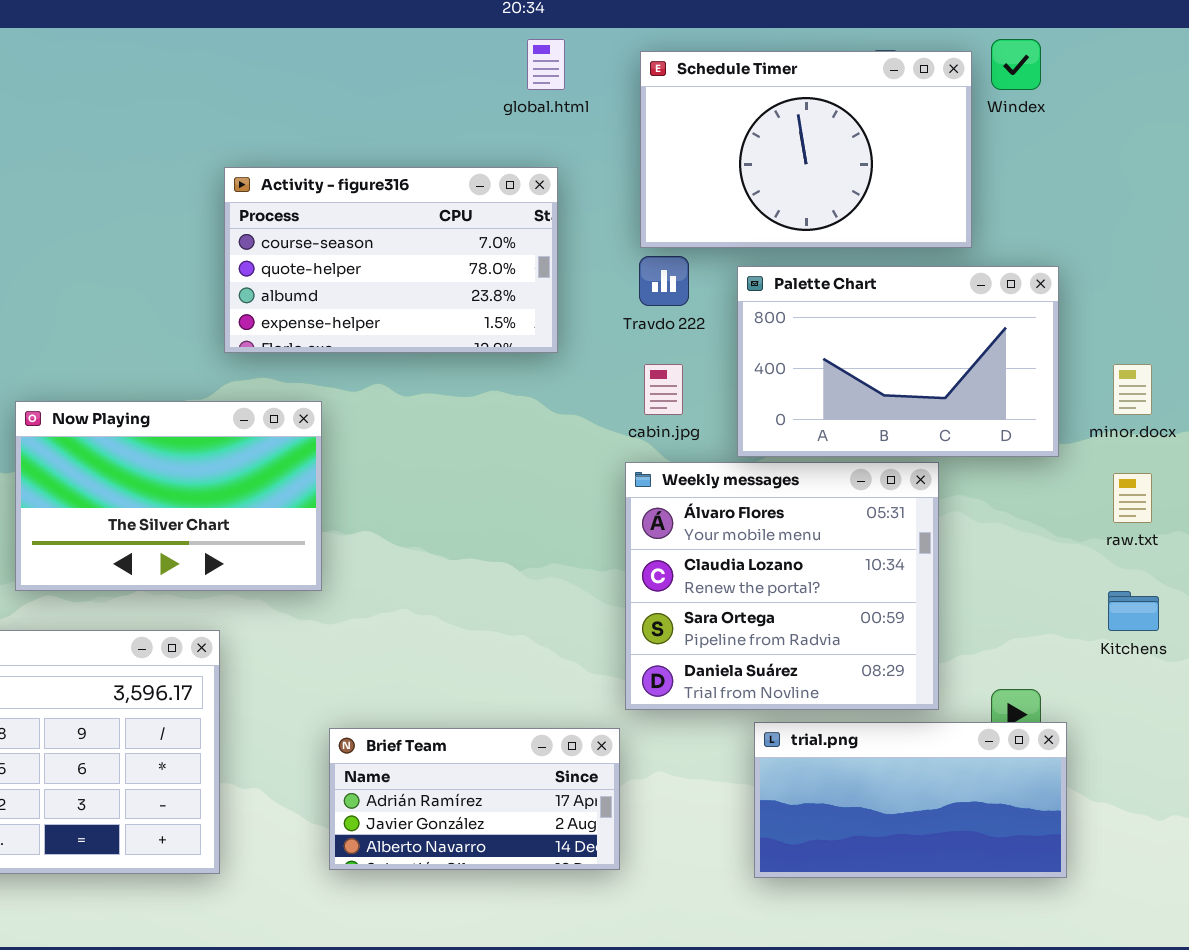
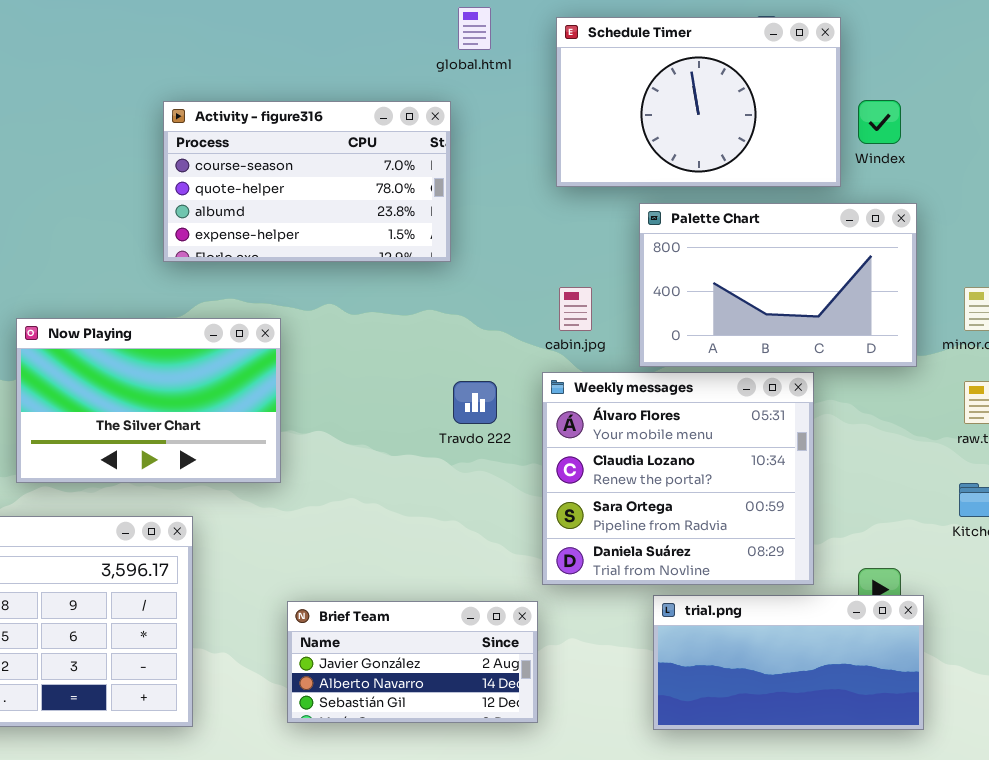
Windex: [991,39,1041,90] -> [858,100,901,144], moved
Activity - figure316: [224,167,558,353] -> [163,101,451,262], moved
Travdo 222: [639,256,689,306] -> [453,381,497,424], moved
Brief Team: [329,728,620,870] -> [287,601,538,723], scrolled down 1 row

